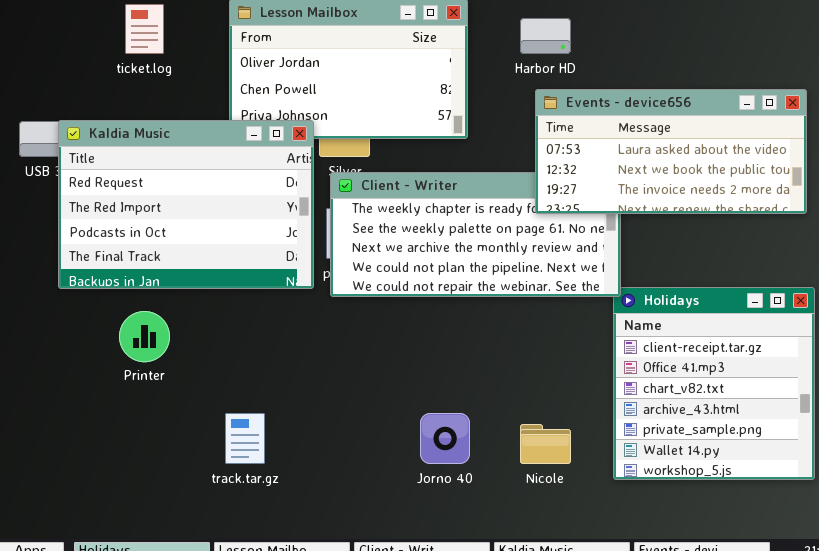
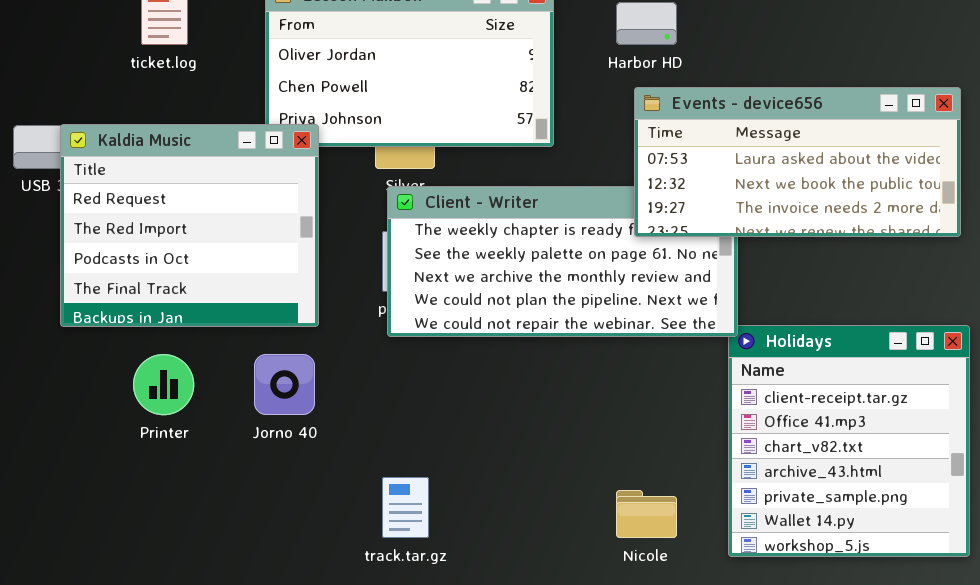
Kaldia Music: [58,120,314,289] -> [60,124,319,327], resized
track.tar.gz: [225,413,265,464] -> [382,477,429,538], moved
Jorno 40: [420,413,470,464] -> [254,354,315,415], moved

